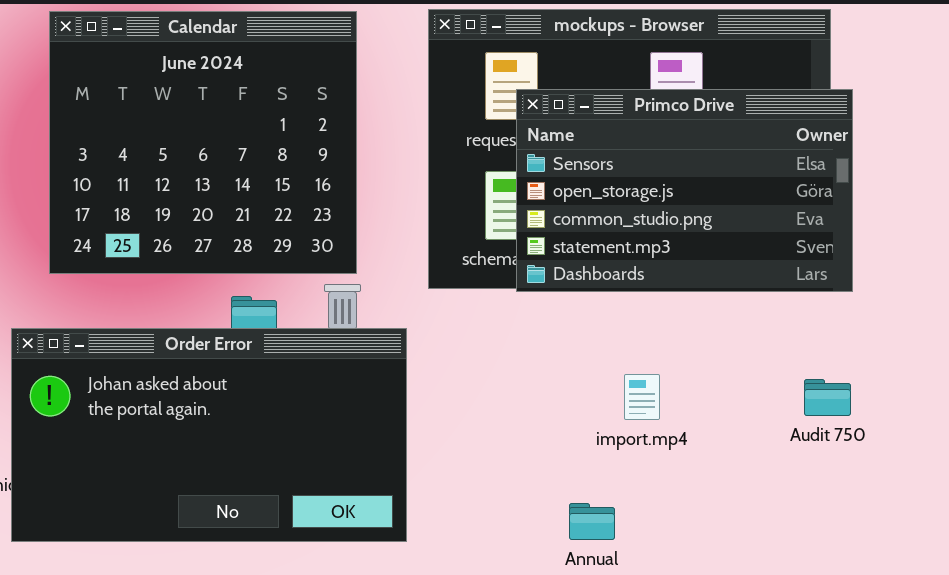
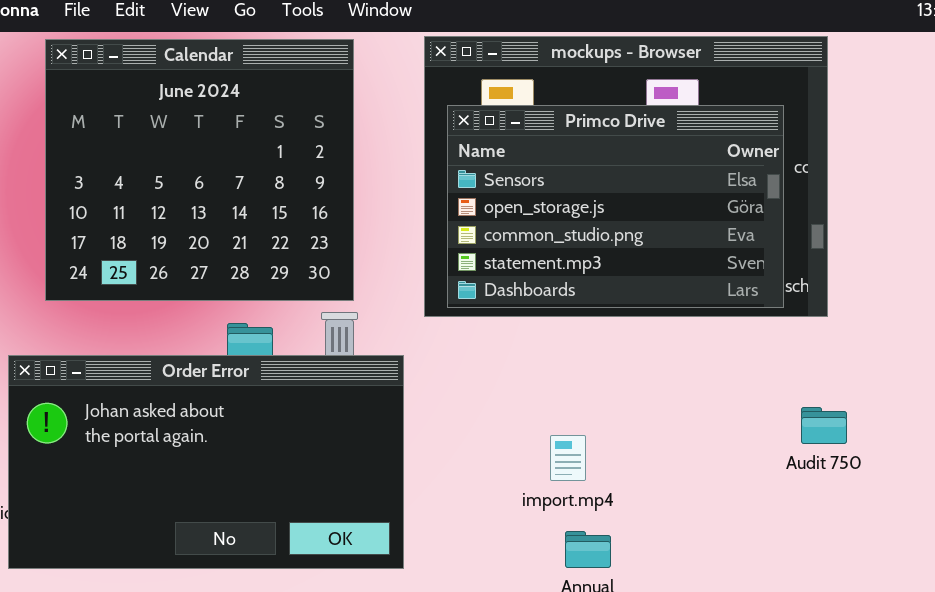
Primco Drive: [516,89,853,292] -> [447,105,784,308], moved
import.mp4: [624,374,660,420] -> [550,435,586,481], moved

